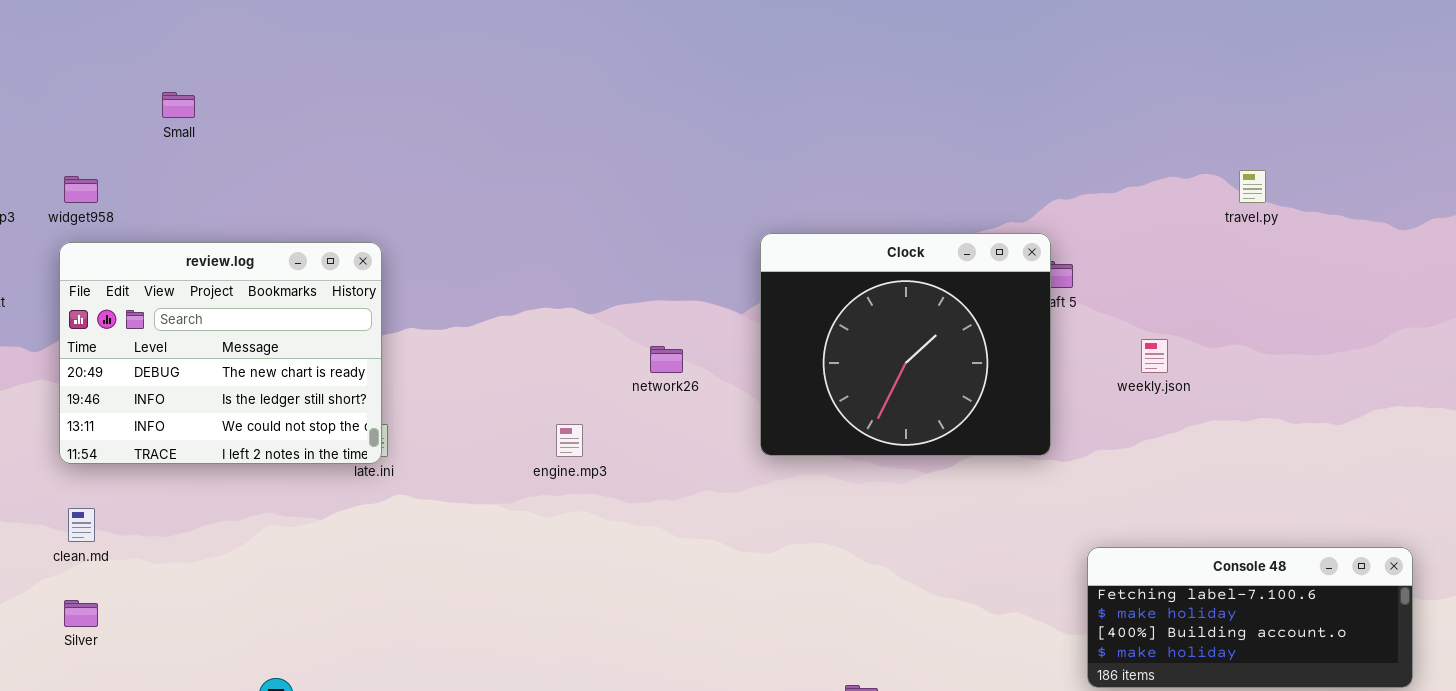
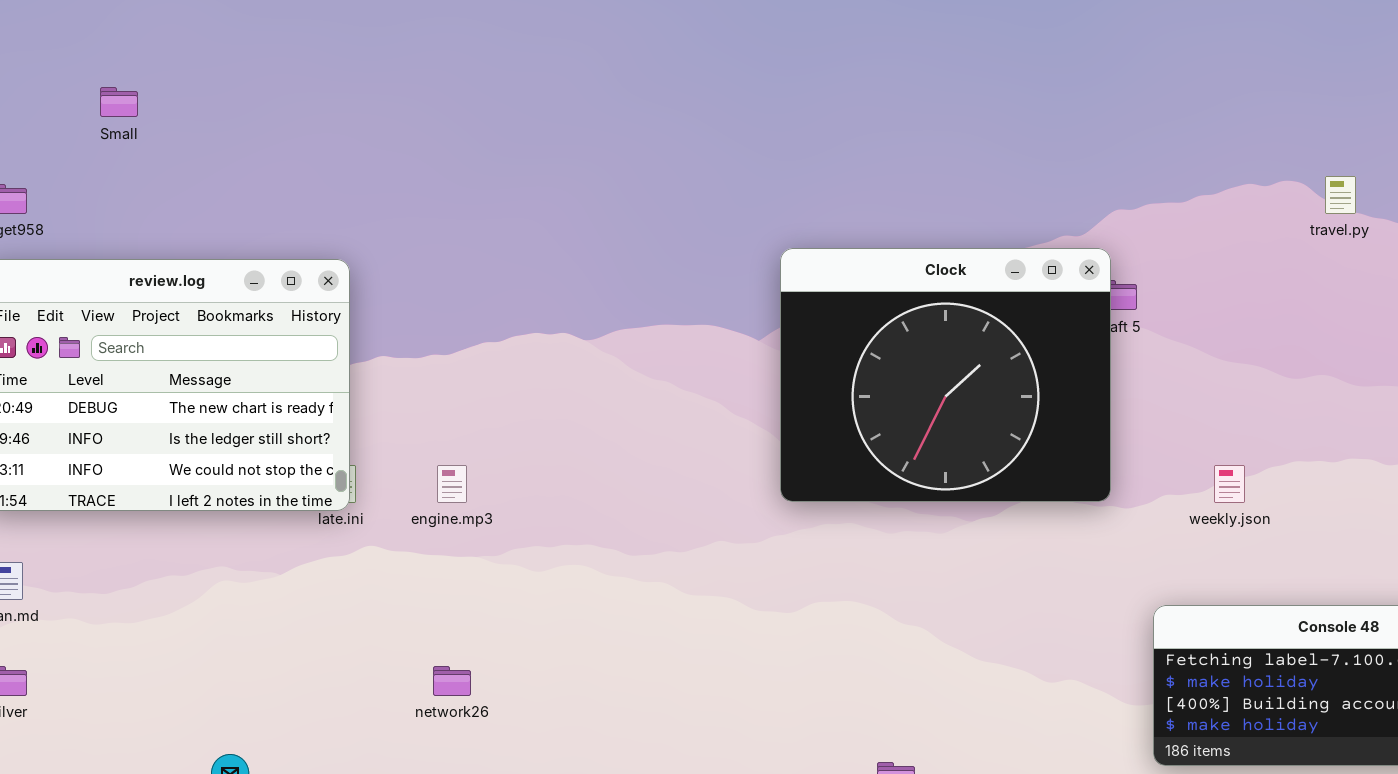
weekly.json: [1141,339,1168,373] -> [1214,465,1245,503], moved
network26: [650,346,683,373] -> [433,666,471,696], moved
engine.mp3: [556,424,583,457] -> [437,465,467,503], moved

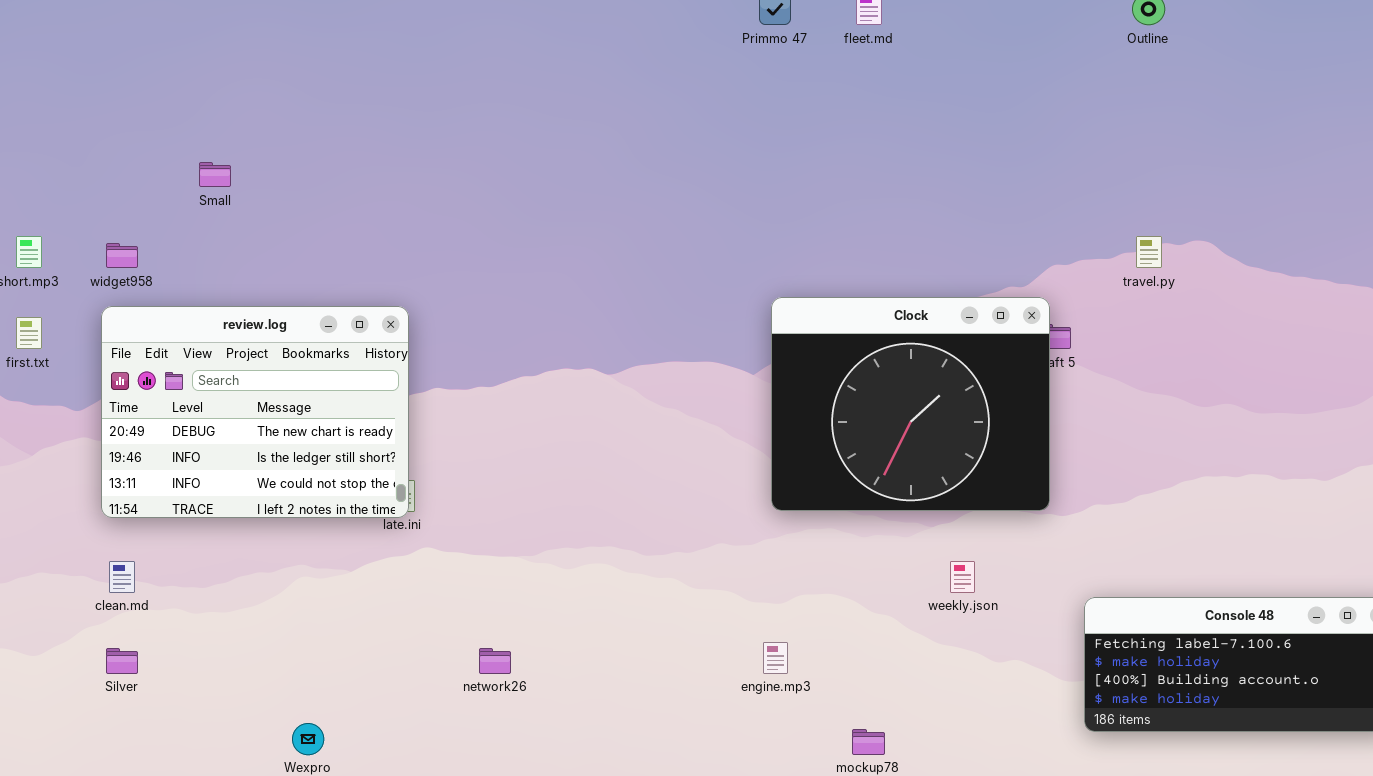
travel.py: [1325,176,1356,214] -> [1136,236,1162,268], moved
engine.mp3: [437,465,467,503] -> [763,642,788,674], moved
weekly.json: [1214,465,1245,503] -> [950,561,975,593], moved

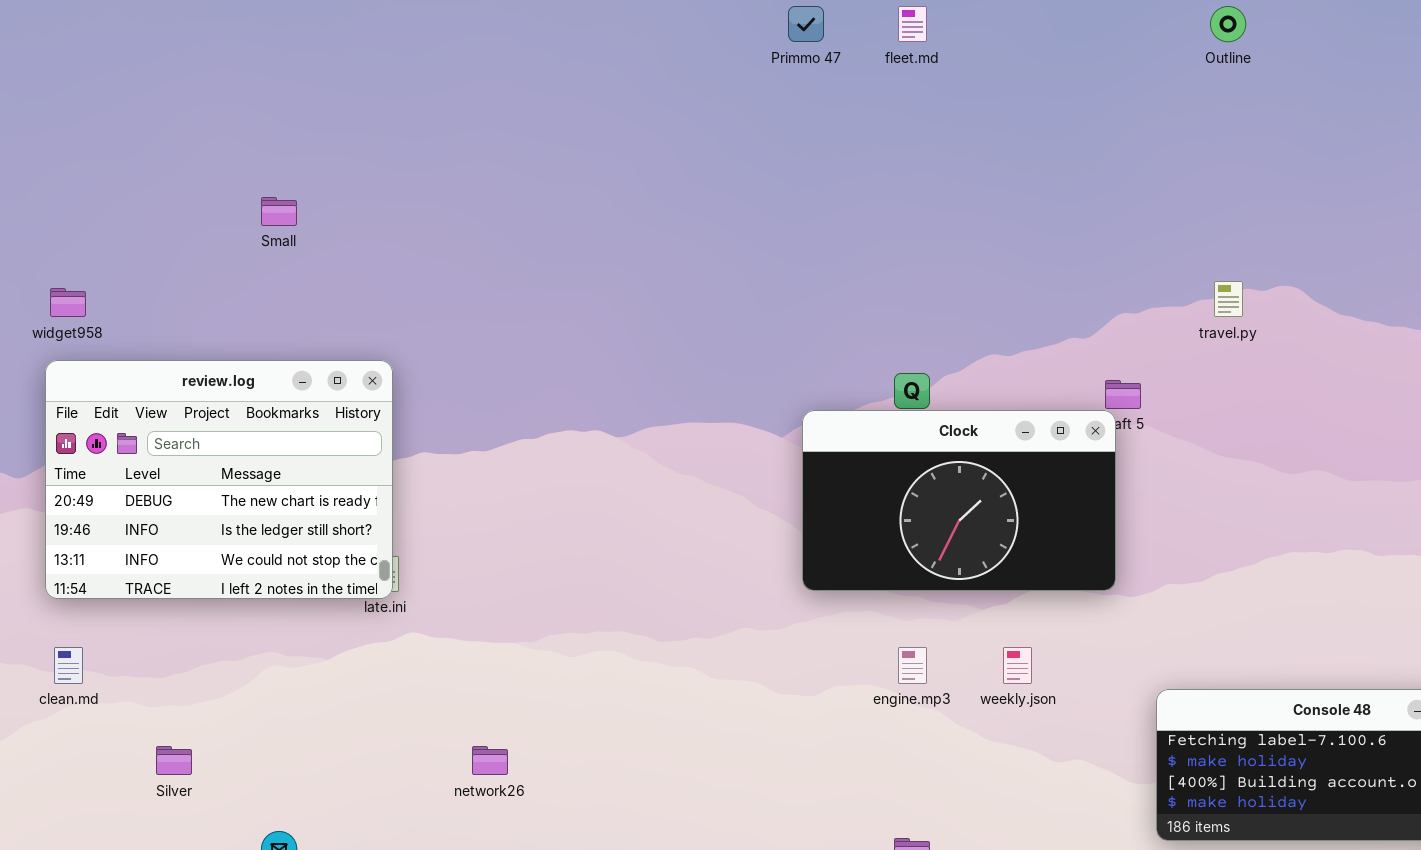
Small: [199,162,231,187] -> [261,197,297,226], moved
Clock: [771,297,1050,511] -> [802,410,1116,591], resized
engine.mp3: [763,642,788,674] -> [898,647,927,684], moved
Silver: [106,648,138,674] -> [156,746,192,775], moved

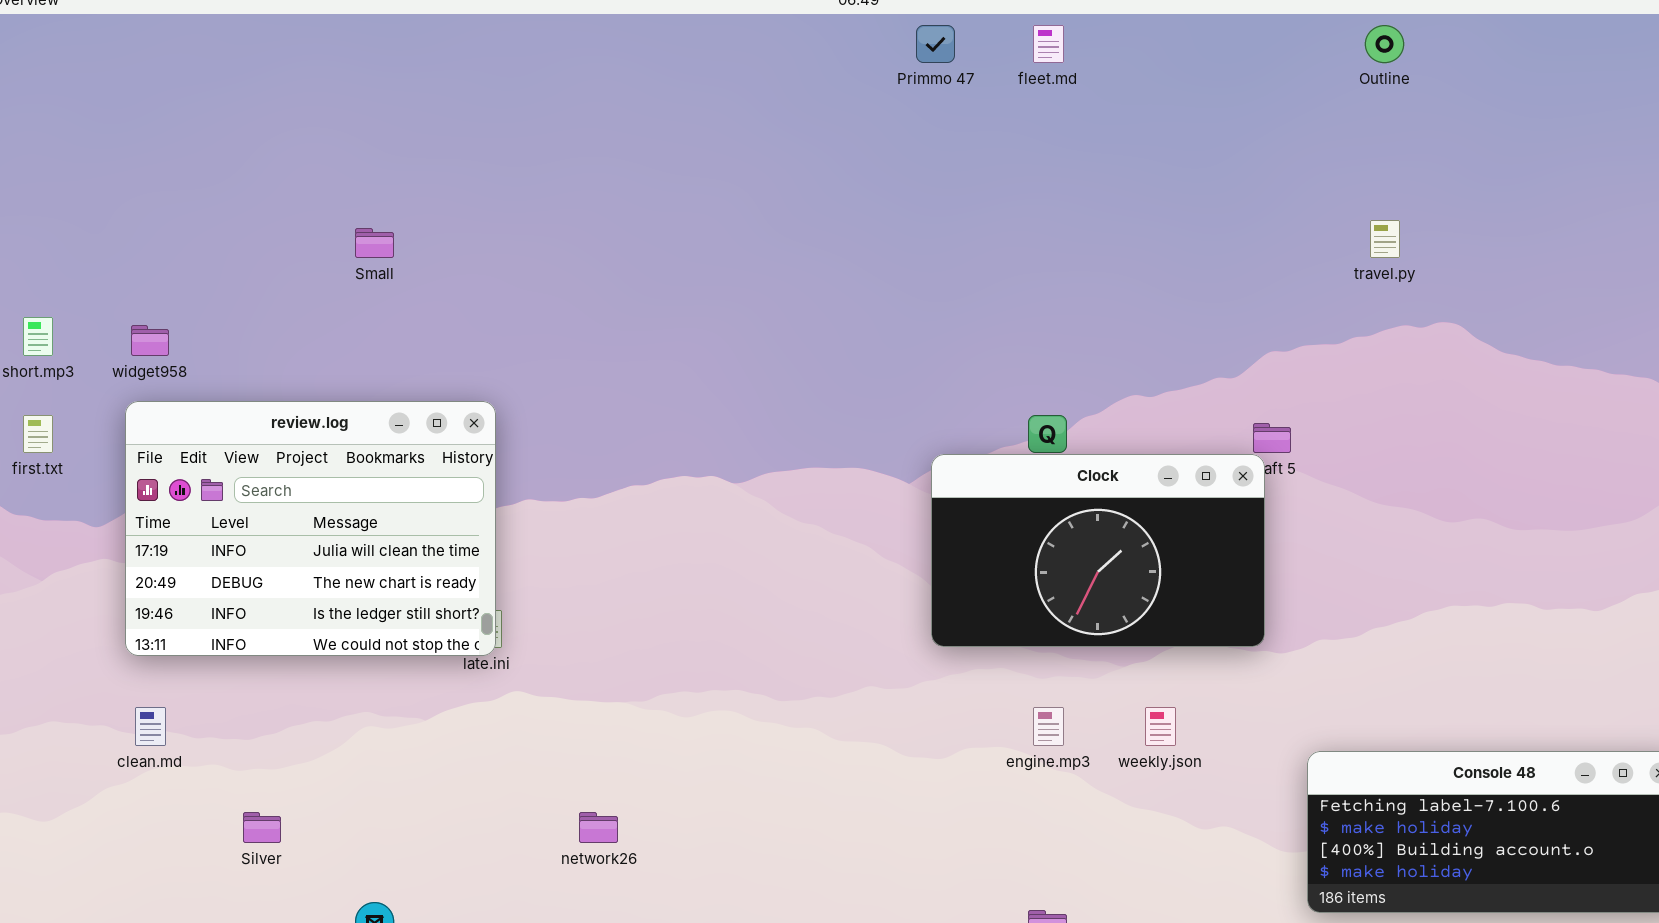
travel.py: [1214,281,1243,317] -> [1370,220,1400,258], moved
review.log: [45,360,393,599] -> [125,401,496,656], scrolled up 1 row

